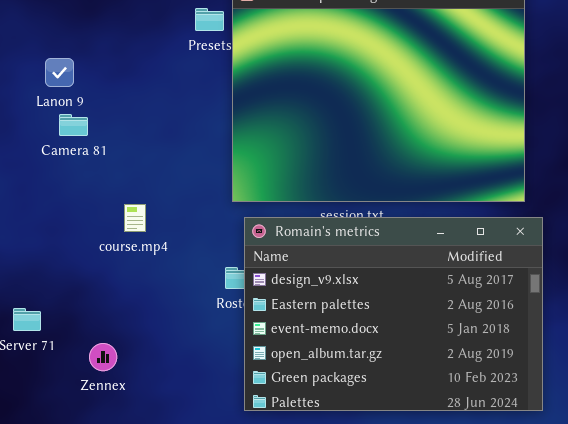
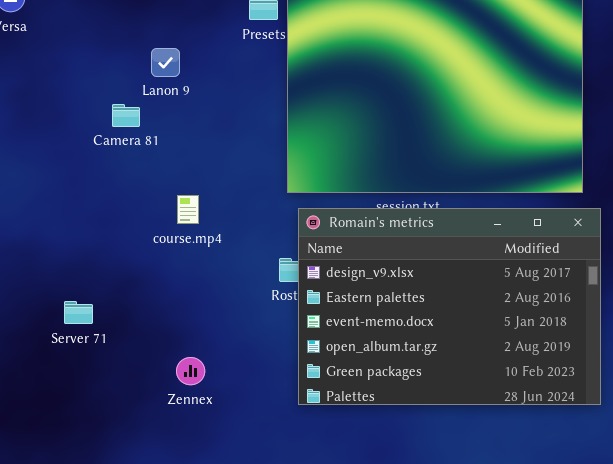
Lanon 9: [45,58,74,87] -> [151,48,180,77], moved
Zennex: [89,343,117,371] -> [176,357,205,385], moved

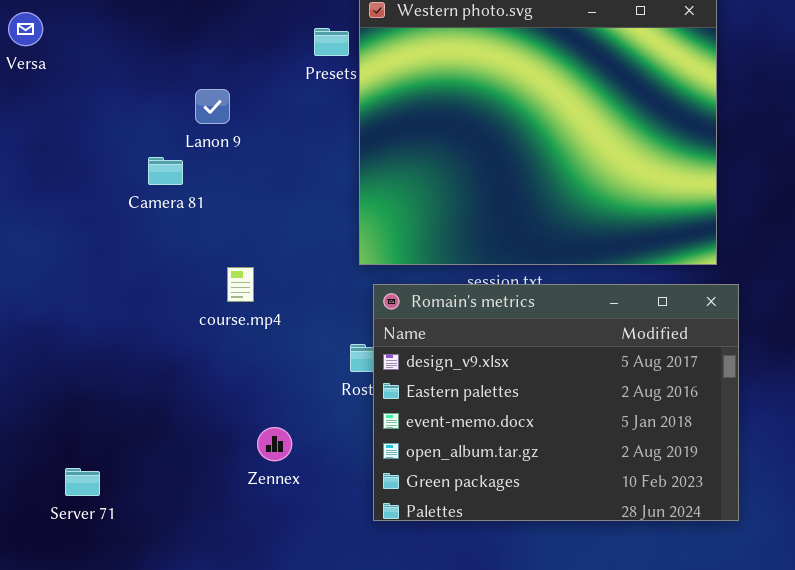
Server 71: [64,301,93,324] -> [65,468,100,496], moved
Zennex: [176,357,205,385] -> [257,427,292,461], moved

